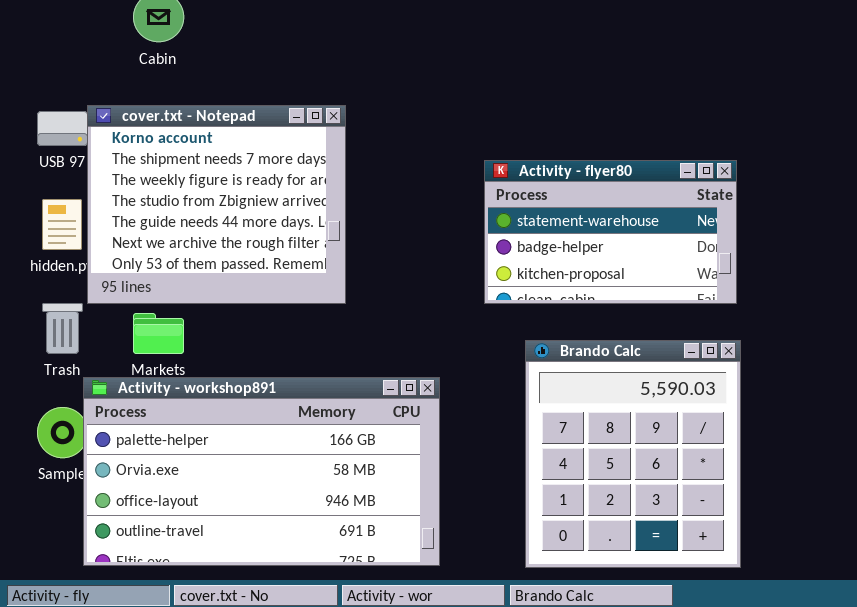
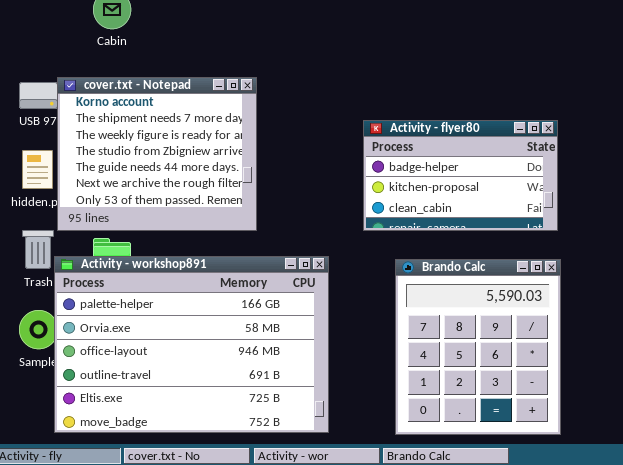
Activity - flyer80: [484,160,737,304] -> [363,120,558,231], scrolled down 1 row
Activity - workshop891: [83,377,440,566] -> [54,256,329,433], resized

